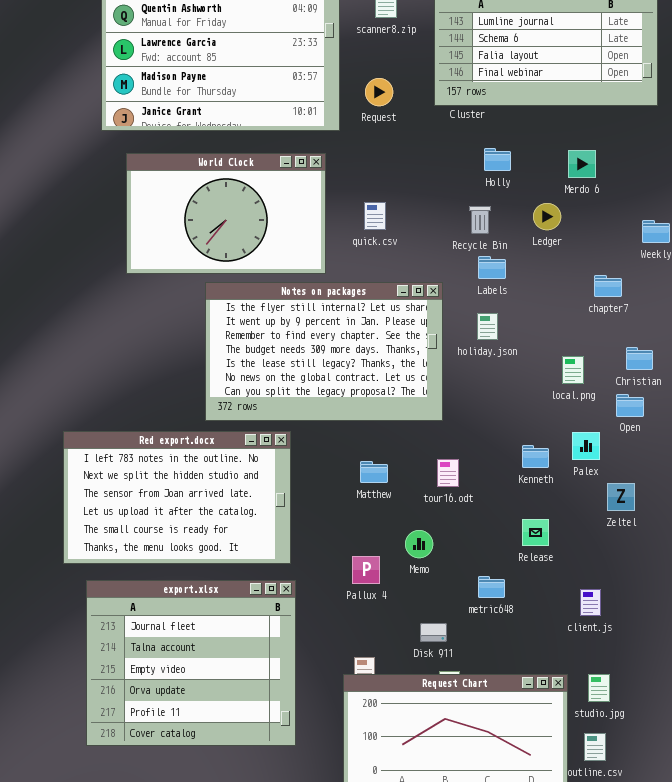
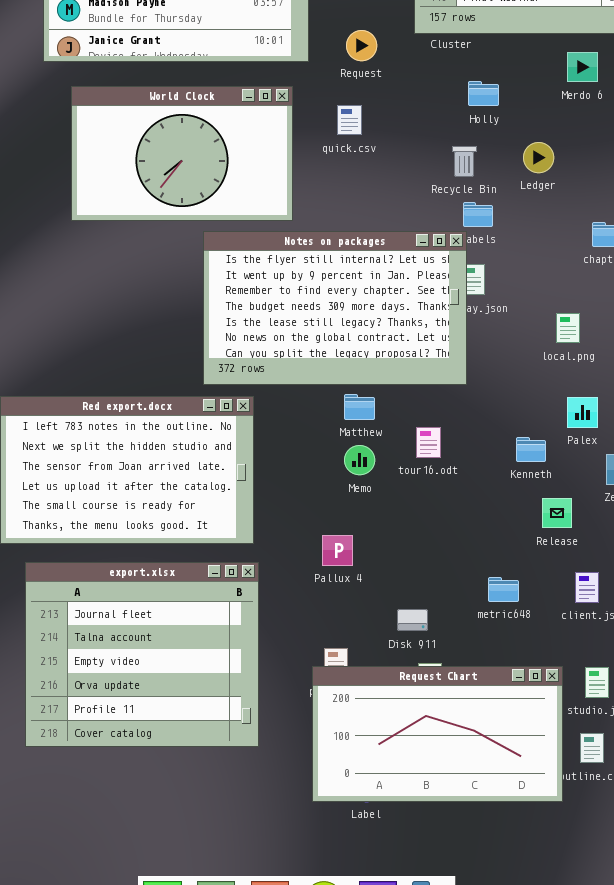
Request: [365,78,393,106] -> [346,30,377,61], moved
Merdo 6: [568,150,596,178] -> [567,52,598,82], moved
quick.csv: [364,202,386,230] -> [337,105,362,135], moved
Notes on packages: [205,282,443,421] -> [203,231,467,385], moved
Kenneth: [522,445,549,468] -> [516,437,546,462], moved
Matthew: [360,461,388,483] -> [344,394,375,420], moved
Release: [522,519,549,546] -> [542,498,572,528], moved
Memo: [405,530,433,558] -> [344,445,375,475], moved
metric648: [478,576,505,598] -> [488,577,519,602], moved

